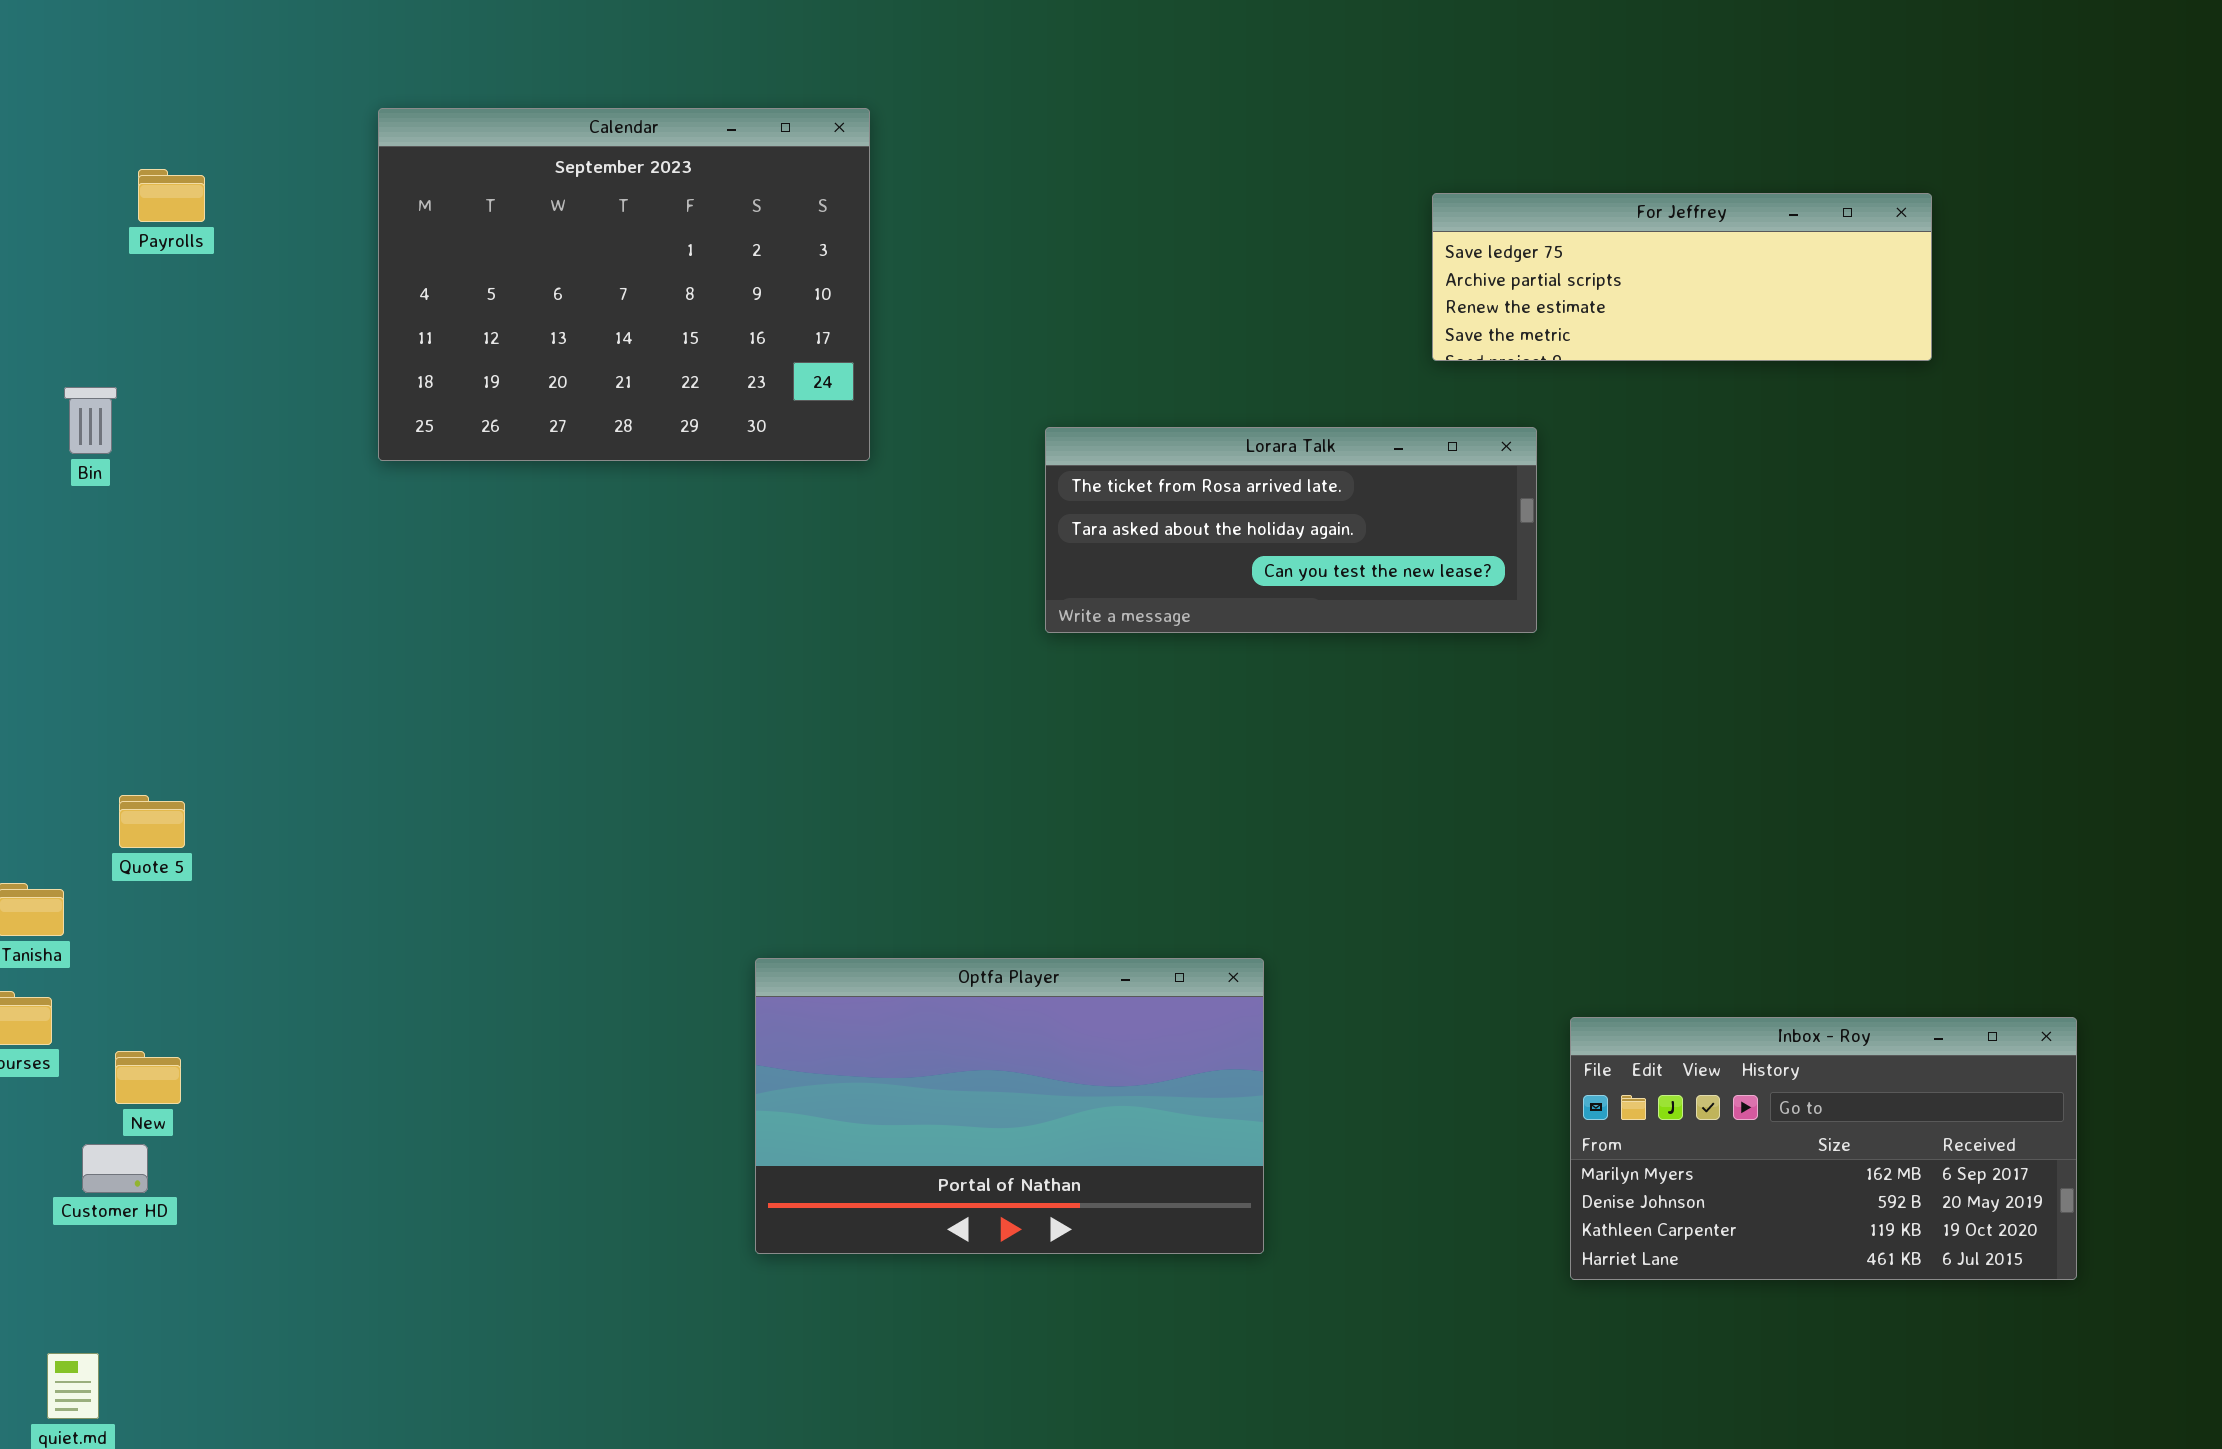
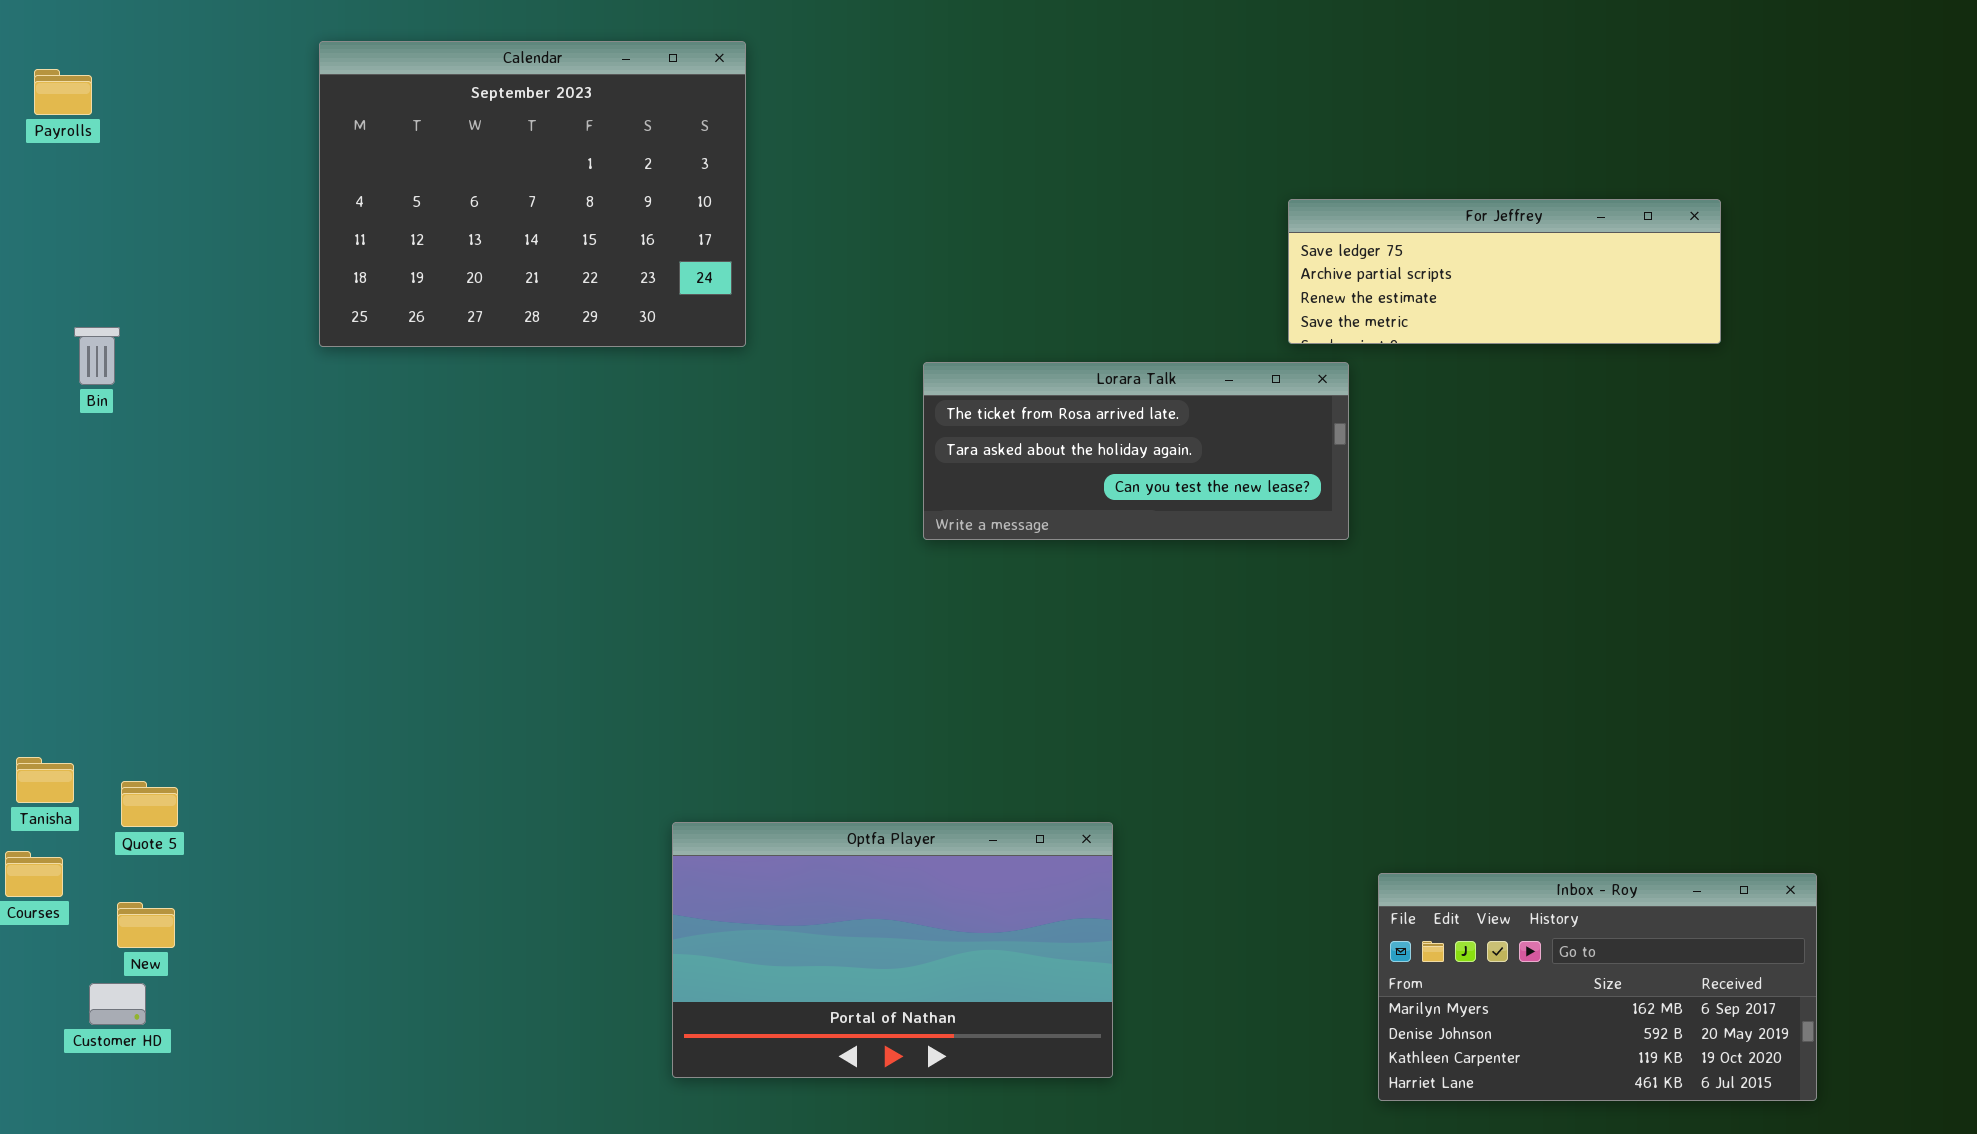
Calendar: [378,108,870,461] -> [319,41,746,347], moved
Payrolls: [138,169,205,222] -> [34,69,92,115], moved
For Jeffrey: [1432,193,1932,361] -> [1288,199,1721,344], moved
Quote 5: [119,795,185,848] -> [121,781,178,827], moved

